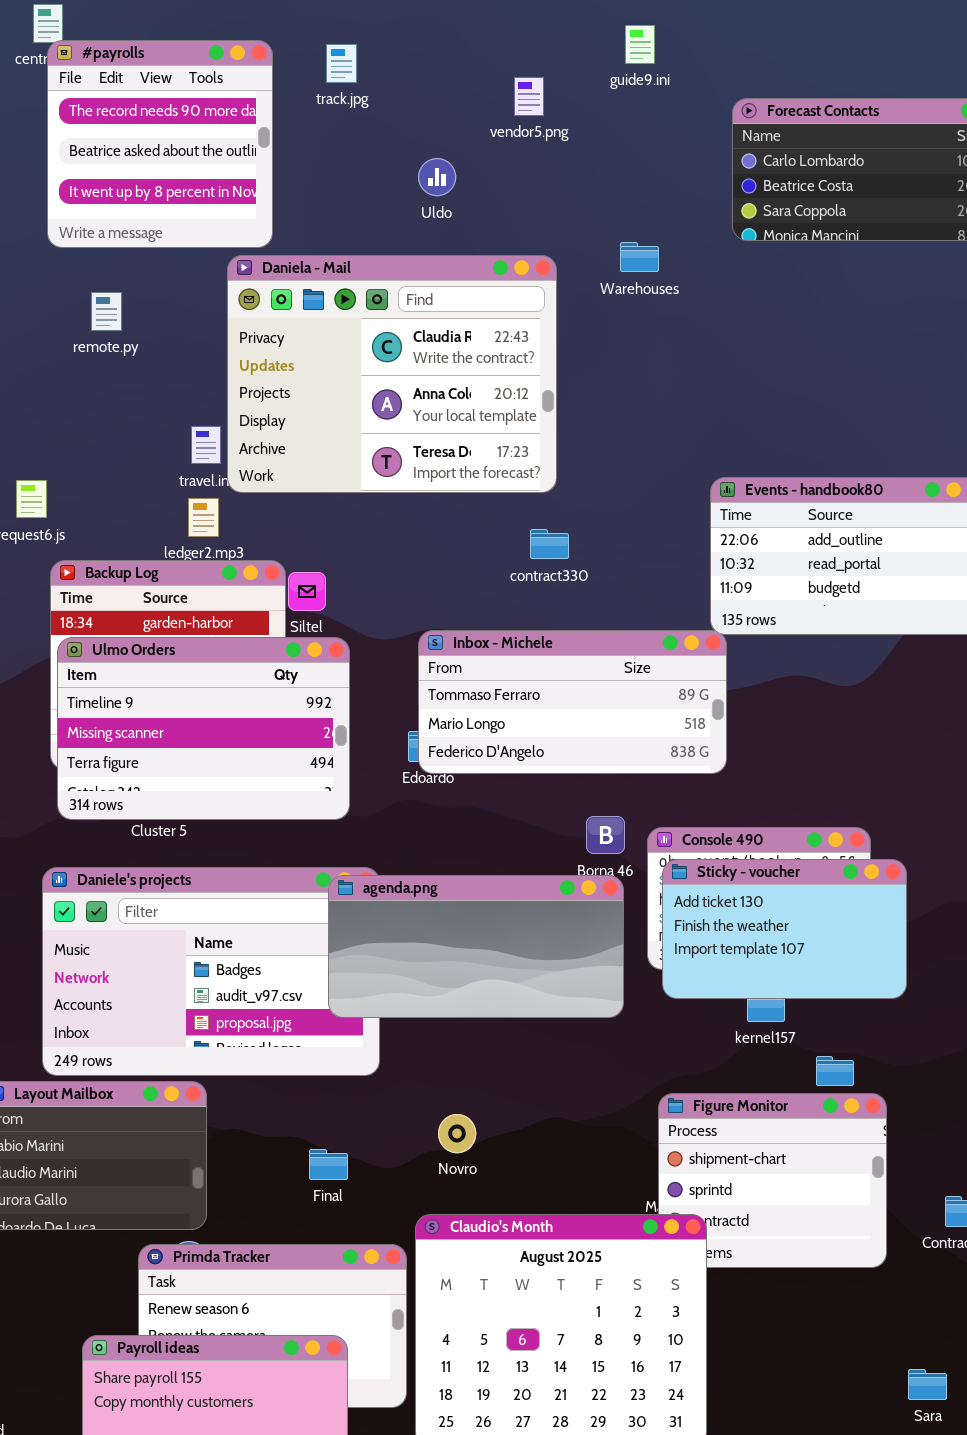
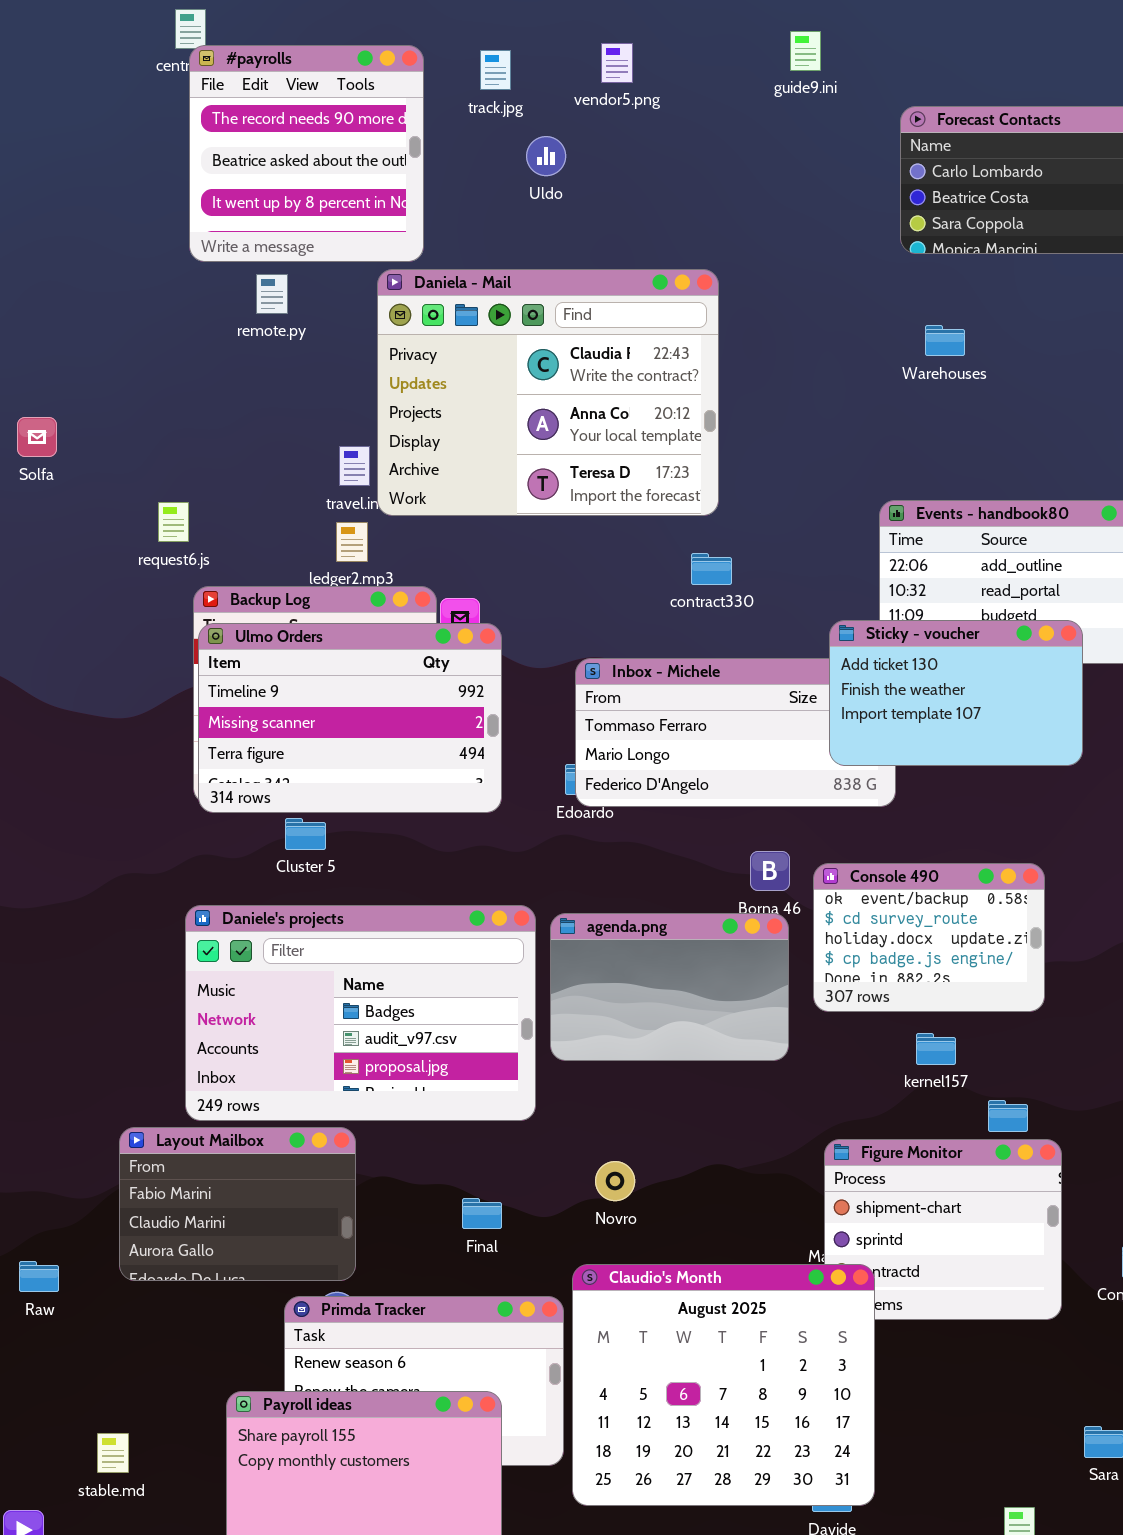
vendor5.png: [514,77,544,116] -> [601,43,633,83], moved
Uldo: [418,158,456,196] -> [526,136,566,176], moved
Warehouses: [620,242,659,272] -> [925,325,965,356], moved
remote.py: [91,292,122,331] -> [256,274,288,314], moved
Ulmo Orders: [57,637,350,820] -> [198,623,502,813], moved
Sticky - voucher: [662,859,907,999] -> [829,620,1083,766], moved
agenda.png: [328,875,624,1018] -> [550,913,789,1061], resized

